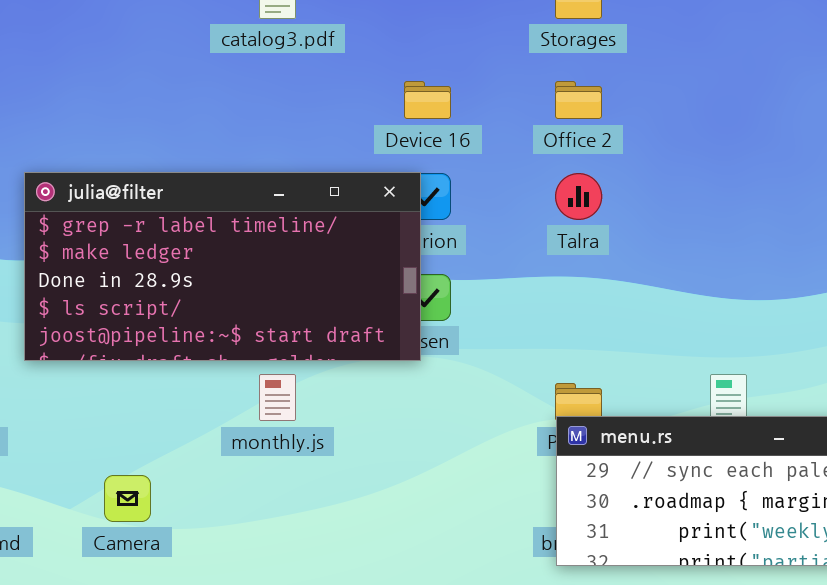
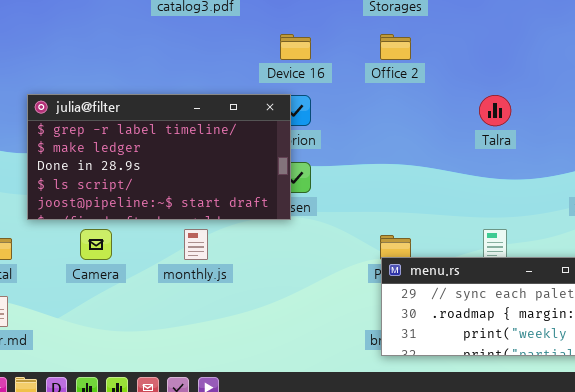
Talra: [555,173,602,220] -> [479,95,511,126], moved
Camera: [104,475,151,522] -> [80,229,112,260], moved

